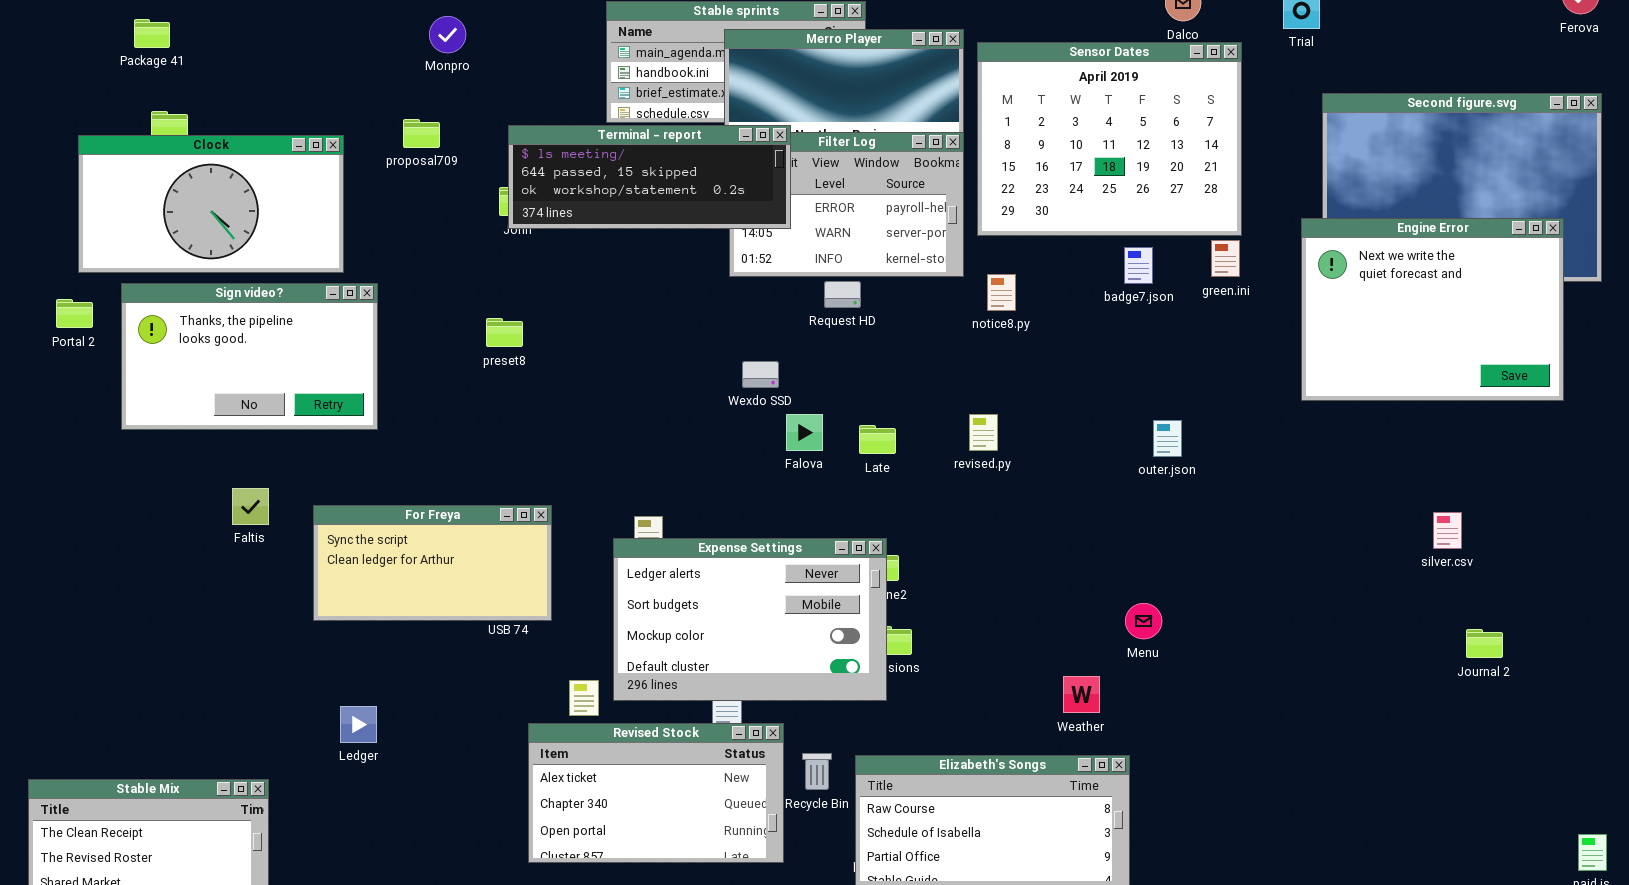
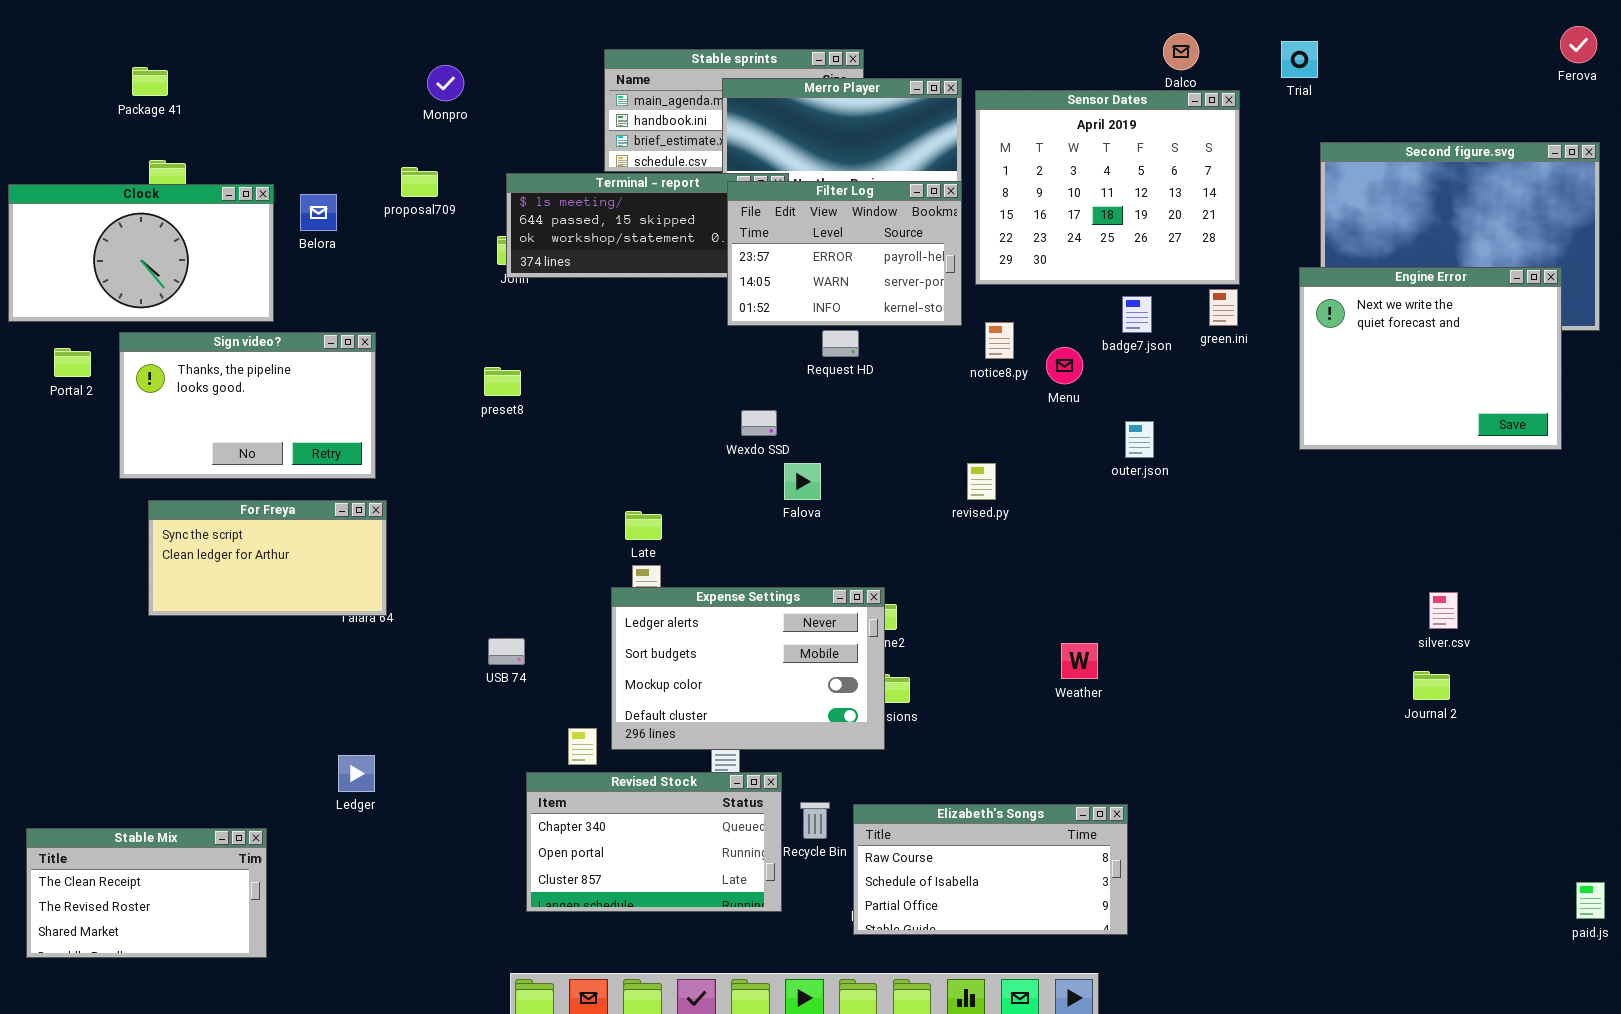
Filter Log: [729,132,964,277] -> [727,181,962,326], raised
Clock: [78,135,344,273] -> [8,184,274,322], moved
outer.json: [1153,420,1182,457] -> [1125,421,1154,458], moved
Late: [859,425,896,454] -> [625,511,662,540], moved
For Freya: [313,505,552,621] -> [148,500,387,616], moved
silver.csv: [1433,512,1462,549] -> [1429,592,1458,629], moved
Menu: [1125,603,1162,639] -> [1046,347,1083,384], moved
Journal 2: [1466,629,1503,658] -> [1413,671,1450,700], moved
Weather: [1063,676,1100,713] -> [1061,643,1098,679], moved
Revised Stock: [528,723,784,863] -> [526,772,782,912], scrolled down 1 row

